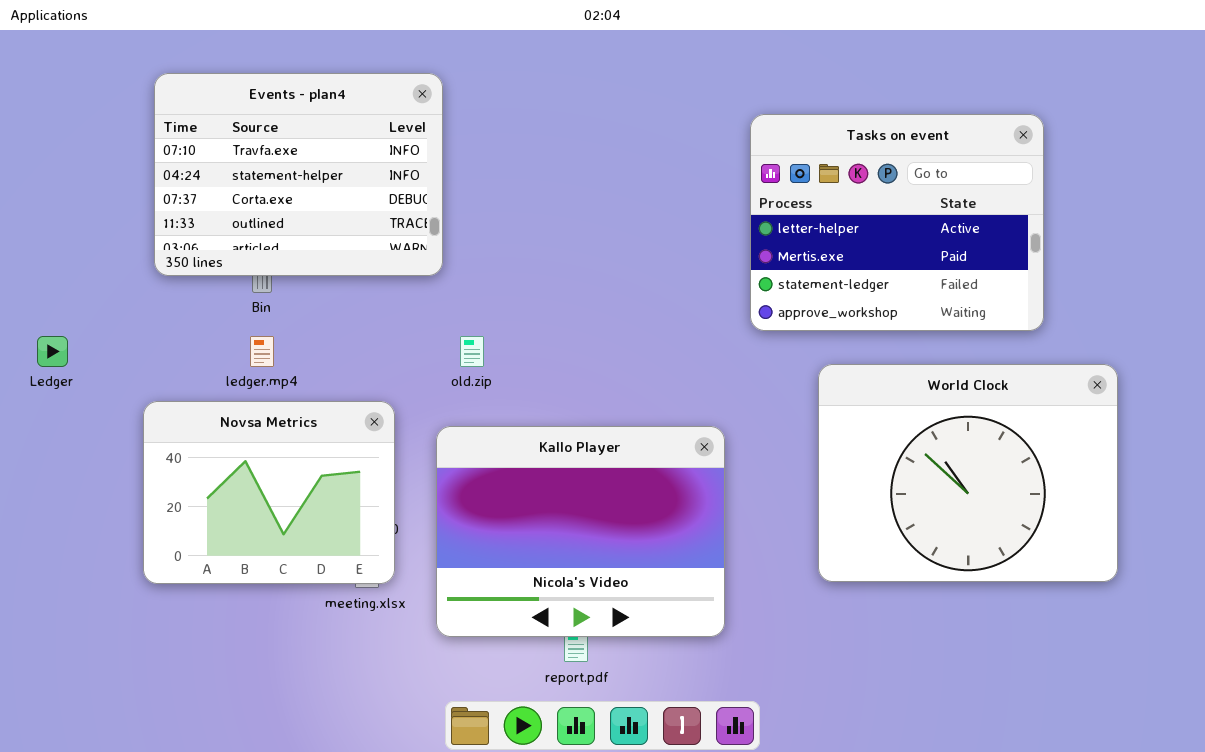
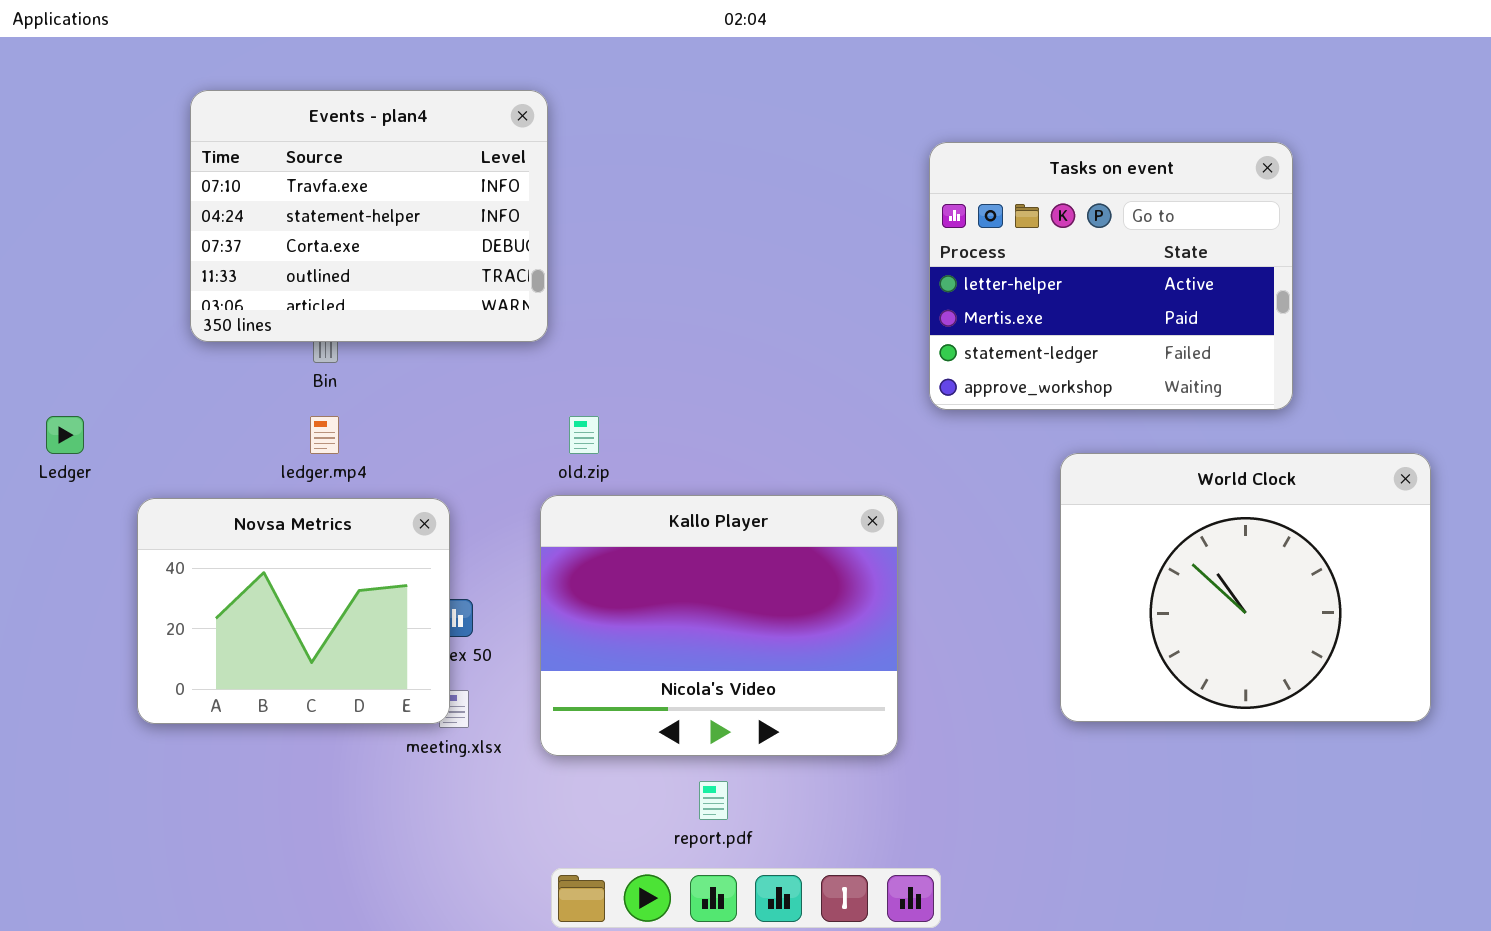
World Clock: [818,364,1118,582] -> [1060,453,1431,722], moved
Novsa Metrics: [143,401,395,584] -> [137,498,450,724], moved
Kallo Player: [436,426,725,637] -> [540,495,898,756], moved

